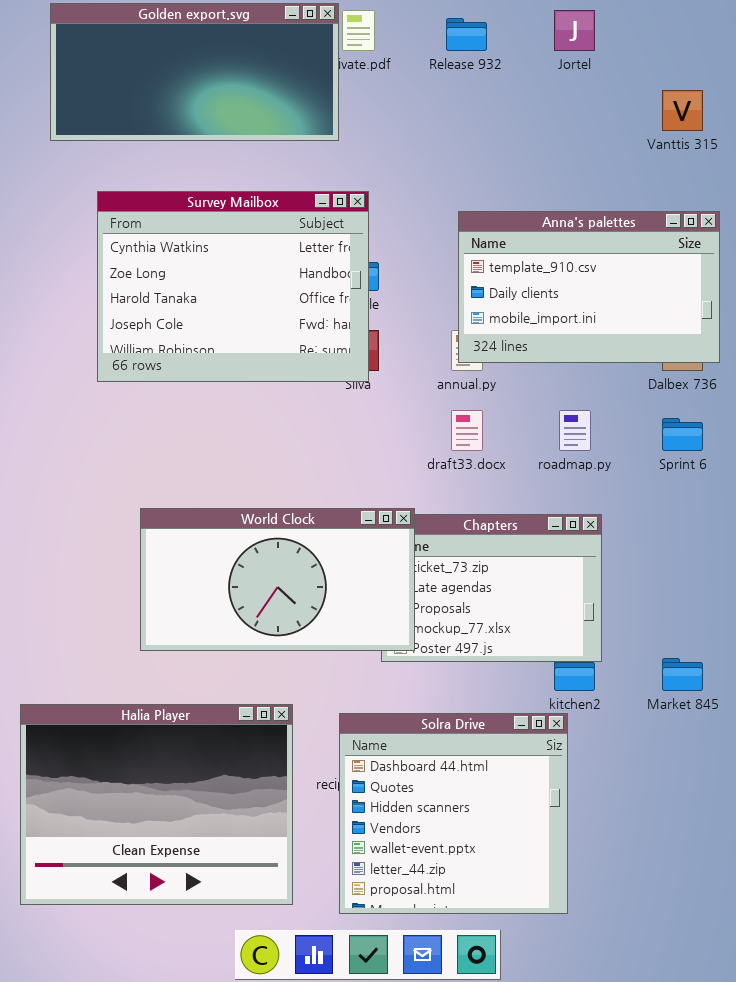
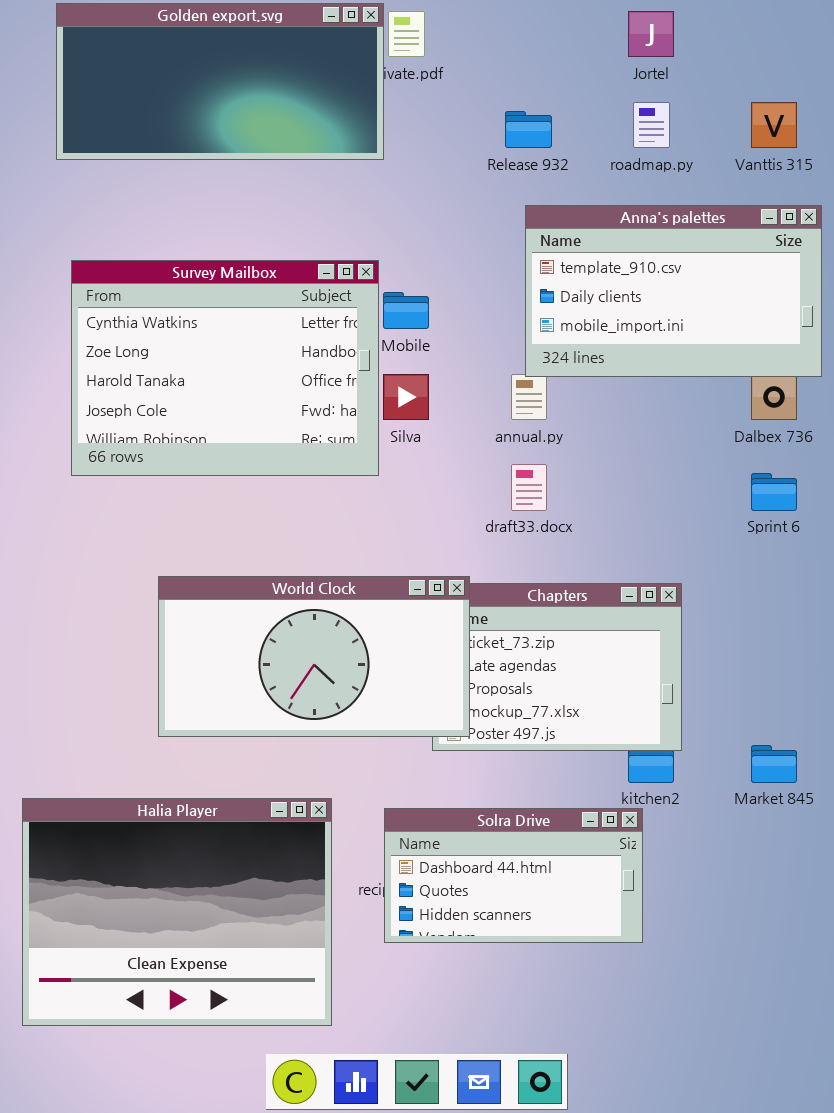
Release 932: [446,18,487,51] -> [505,111,552,148], moved
Survey Mailbox: [97,191,369,382] -> [71,260,379,476], moved
Anna's palettes: [458,211,720,363] -> [525,205,822,377], moved
roadmap.py: [559,410,591,451] -> [633,102,670,148], moved
Solra Drive: [339,713,568,914] -> [384,808,643,943], resized

